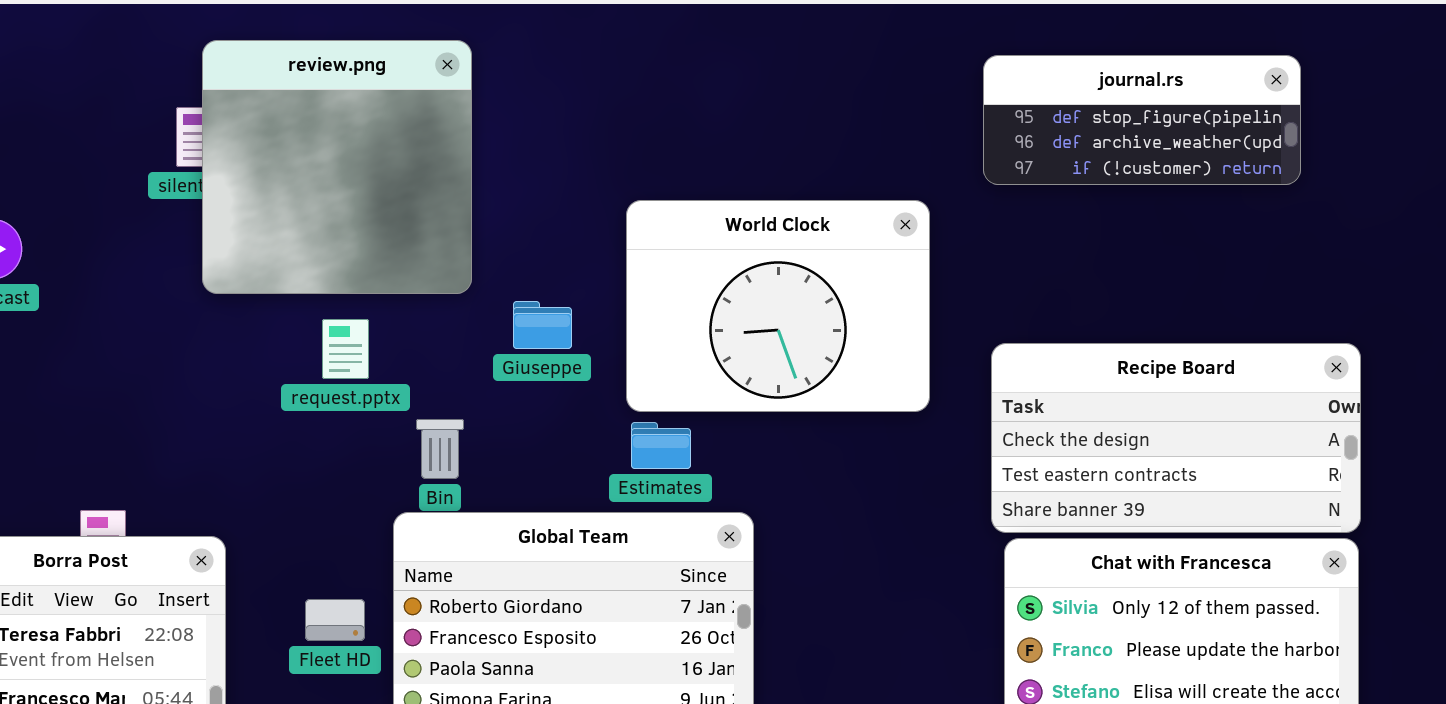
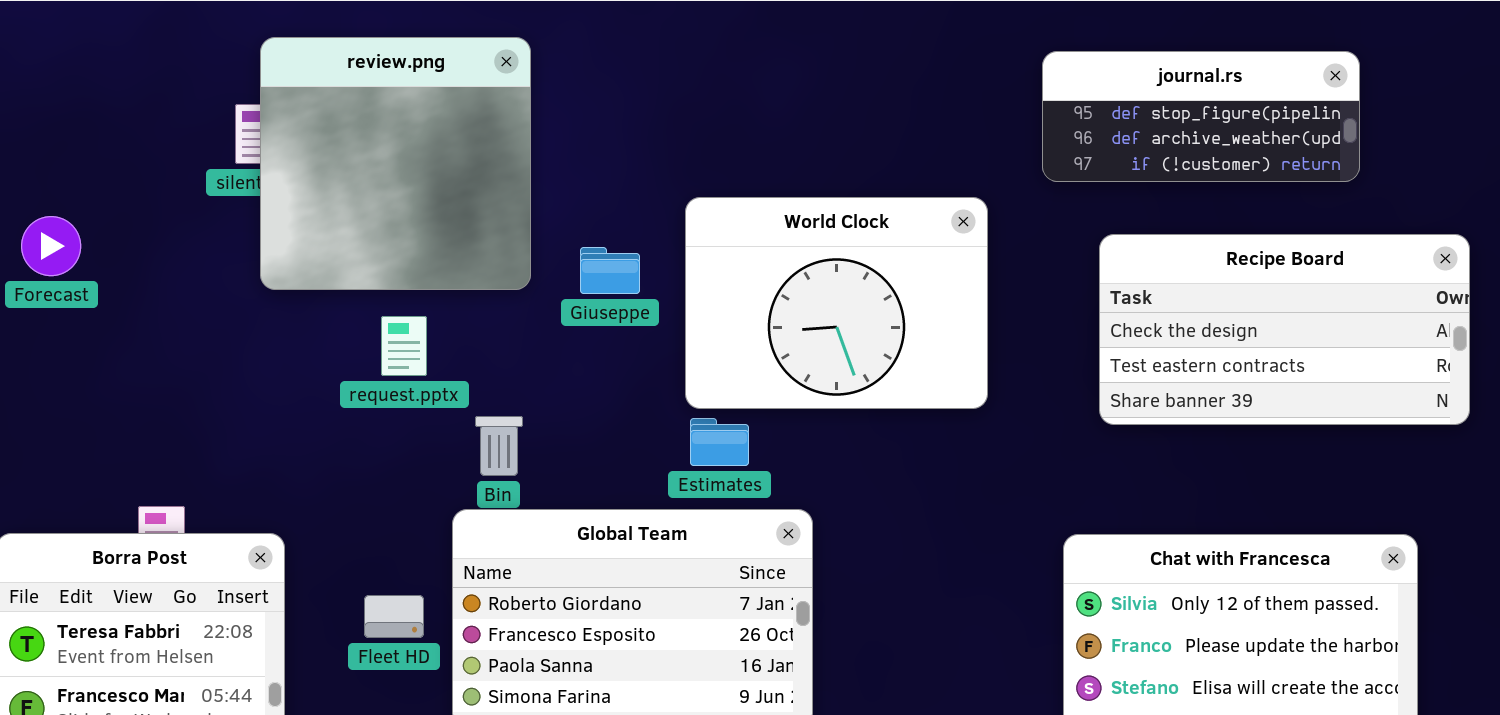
Giuseppe: [513,301,572,349] -> [580,247,640,294], moved
Recipe Board: [991,343,1361,533] -> [1099,234,1470,425], moved

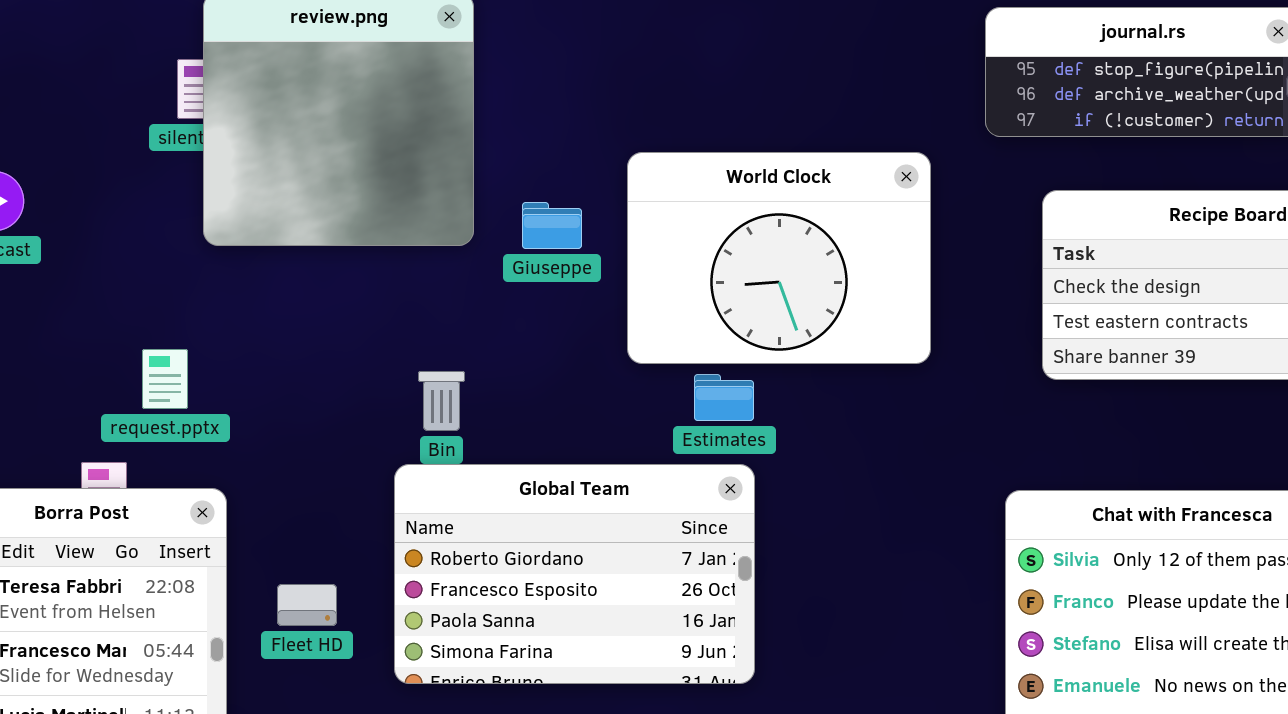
request.pptx: [381,316,427,376] -> [142,349,188,409], moved
Estimates: [690,418,749,466] -> [694,374,754,421], moved
Fleet HD: [364,595,424,638] -> [277,584,337,626], moved

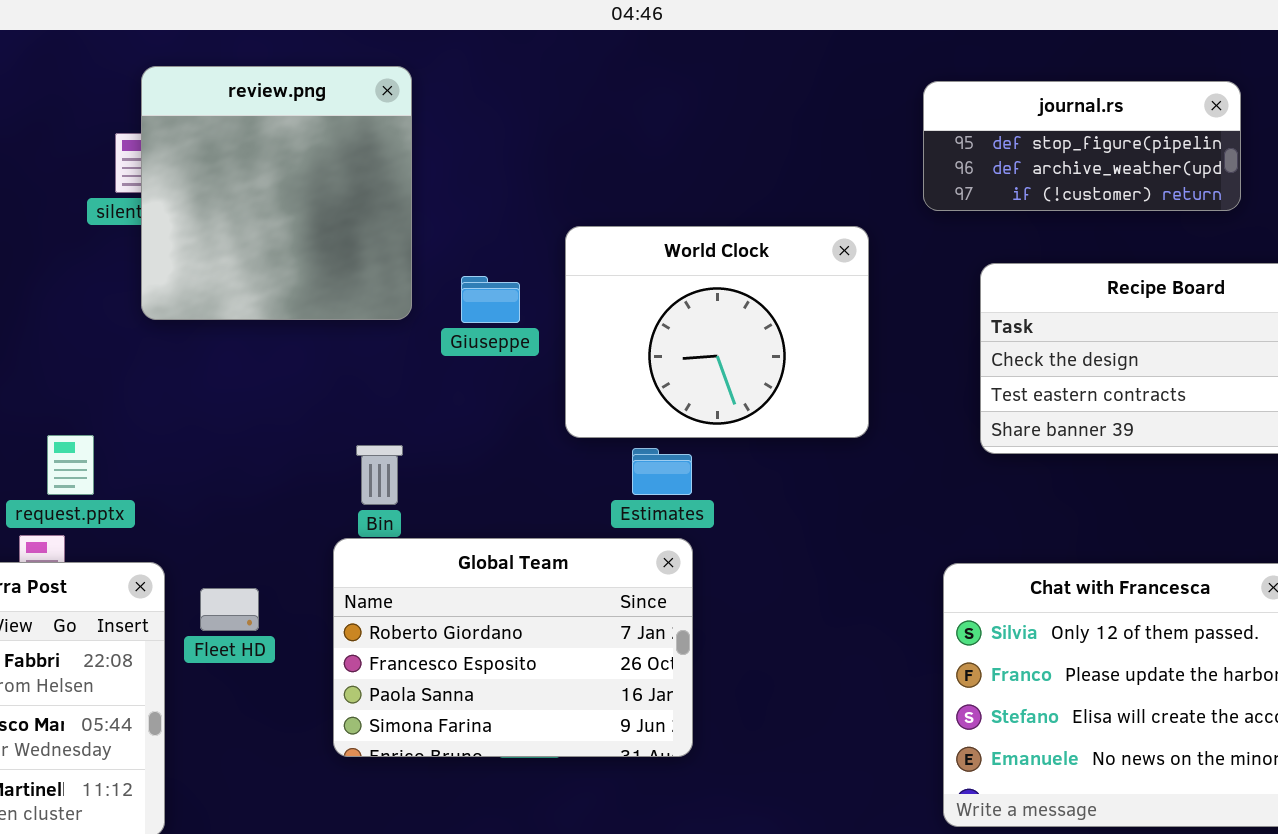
request.pptx: [142,349,188,409] -> [47,435,94,495], moved
Fleet HD: [277,584,337,626] -> [200,588,259,631], moved

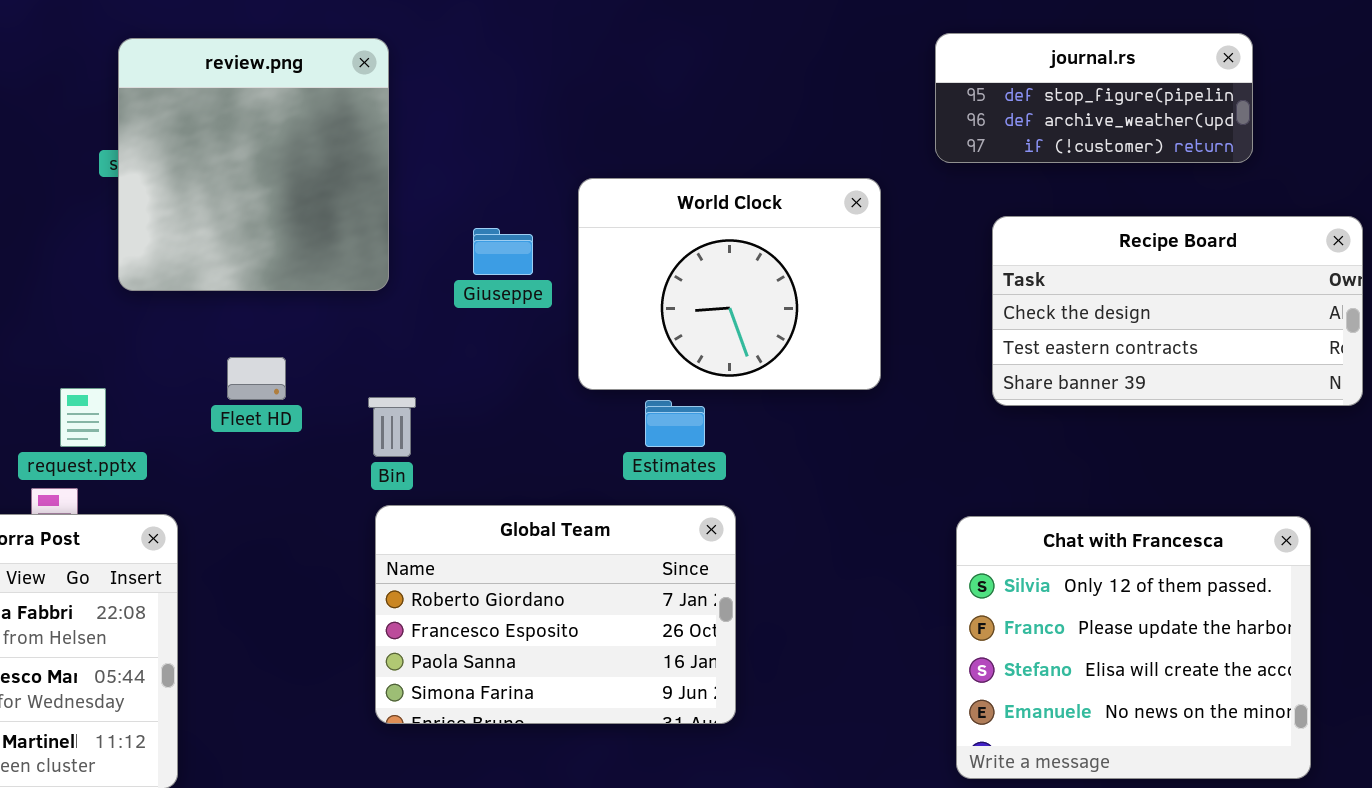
review.png: [141,66,412,320] -> [118,38,389,291], moved
Global Team: [333,538,693,757] -> [375,505,736,724], moved
Fleet HD: [200,588,259,631] -> [227,357,286,400], moved

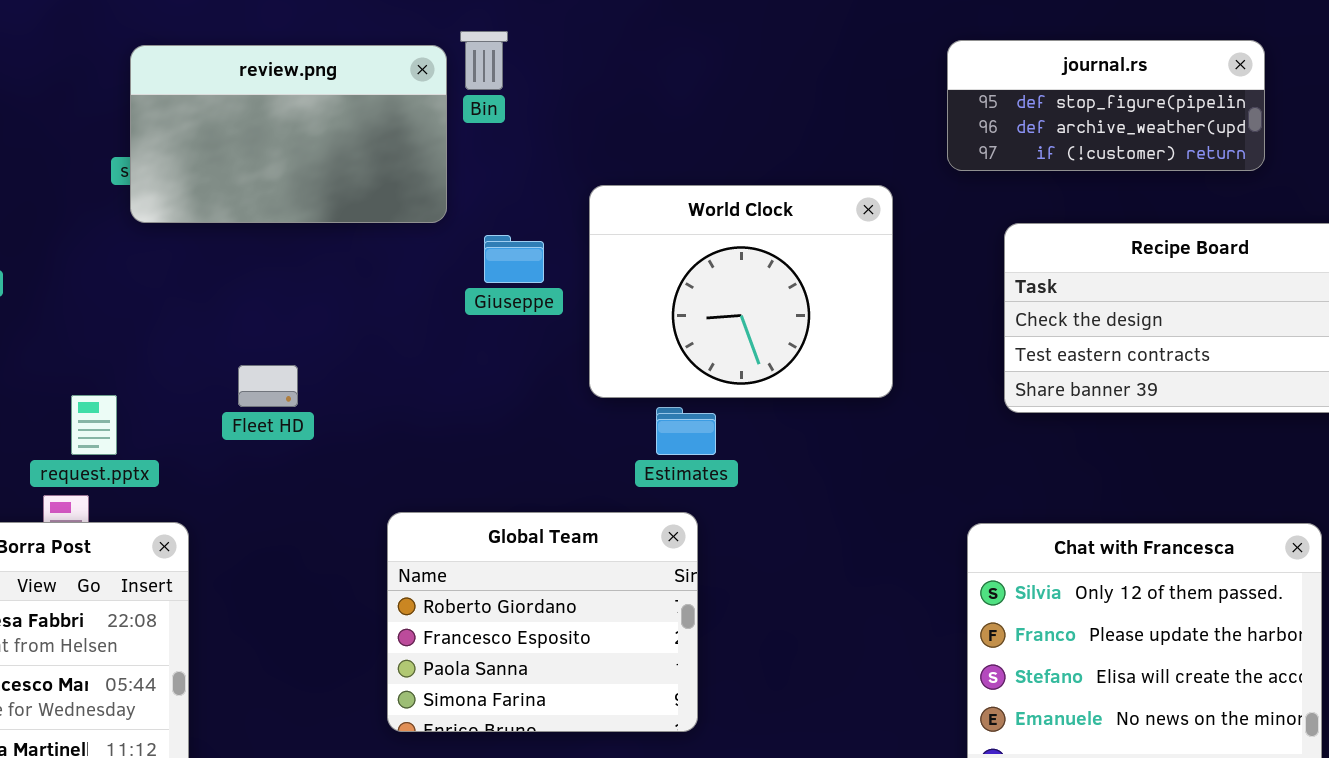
review.png: [118,38,389,291] -> [130,45,447,223], resized
Bin: [368,397,416,457] -> [460,31,508,90], moved
Global Team: [375,505,736,724] -> [387,512,698,732], resized

